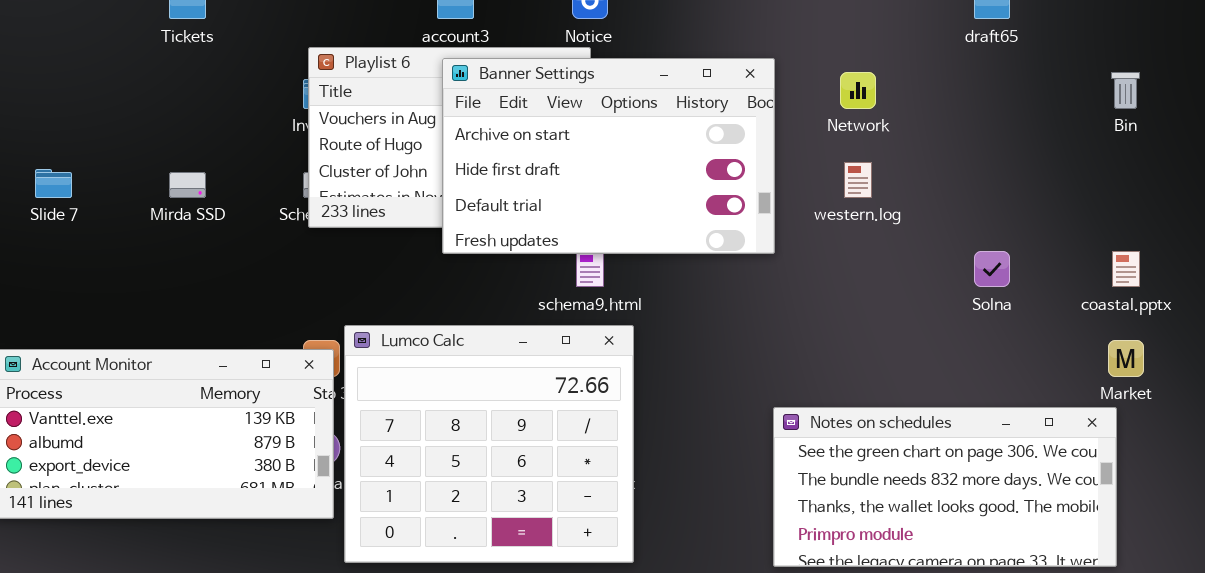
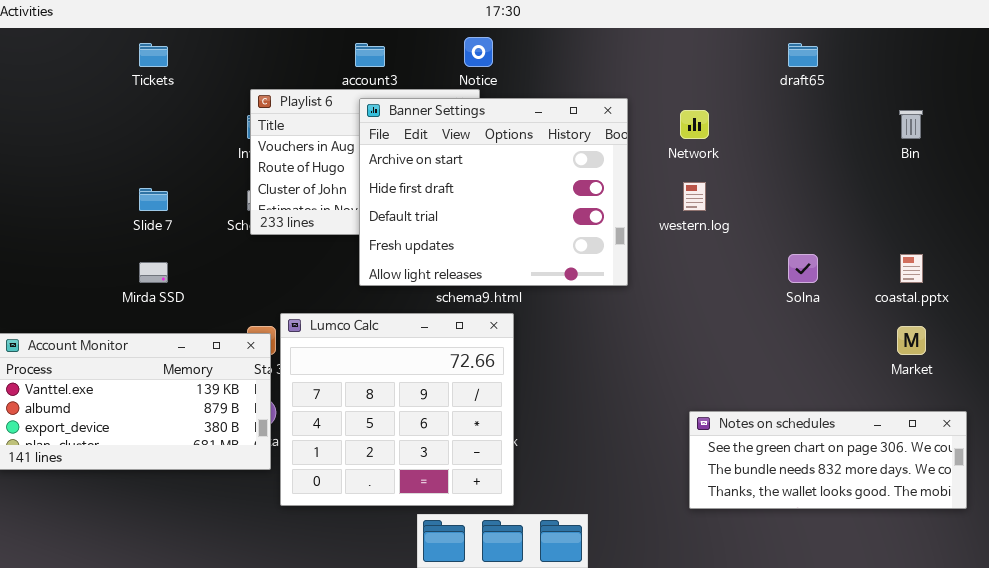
Banner Settings: [442,58,775,254] -> [359,98,628,286], resized
Slide 7: [35,169,72,198] -> [139,188,168,211], moved
Mirda SSD: [169,172,206,198] -> [139,262,168,283], moved
Notes on schedules: [773,407,1117,567] -> [689,411,967,509], moved, resized

